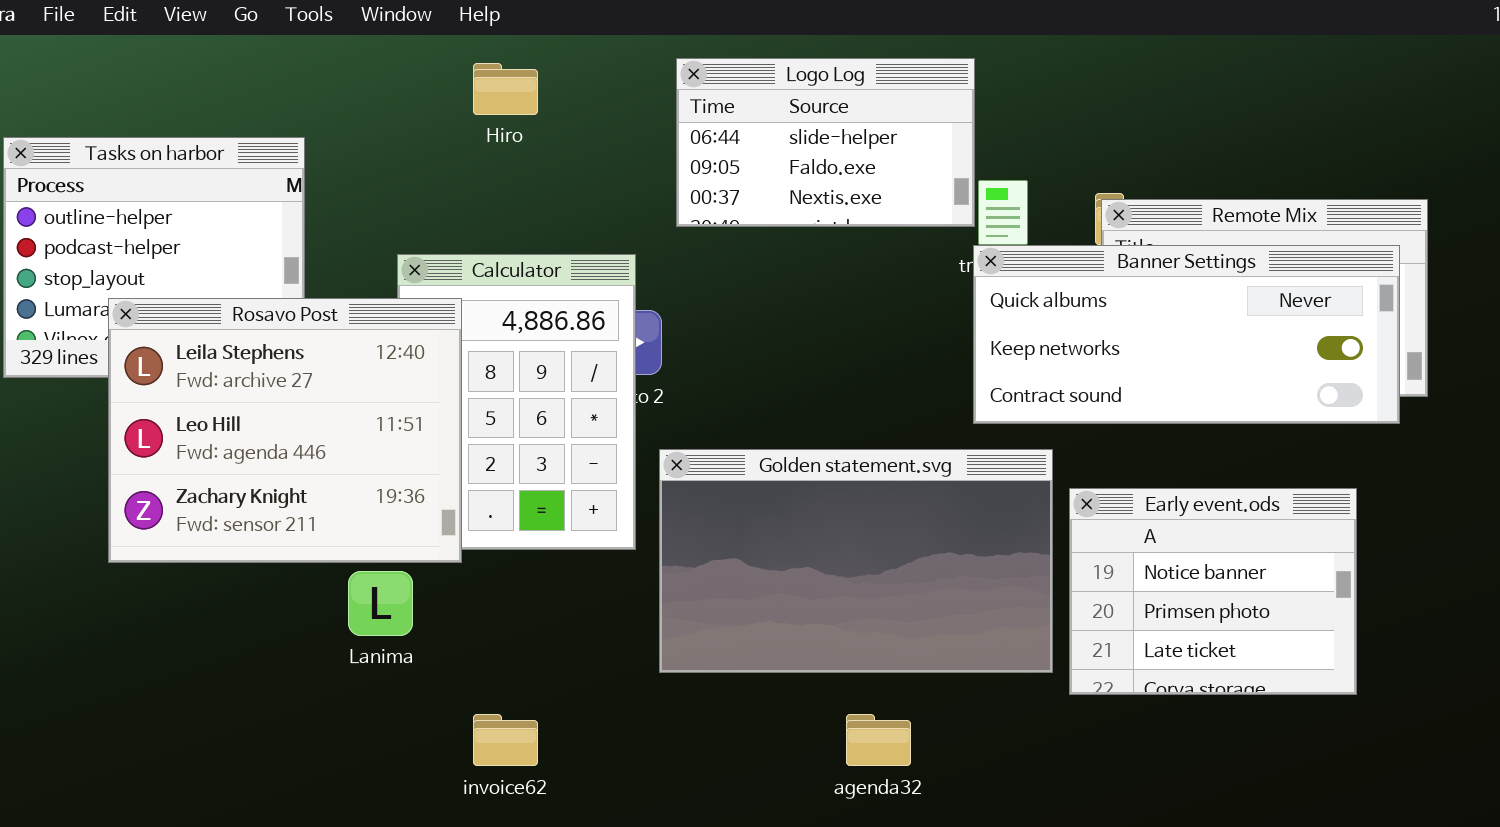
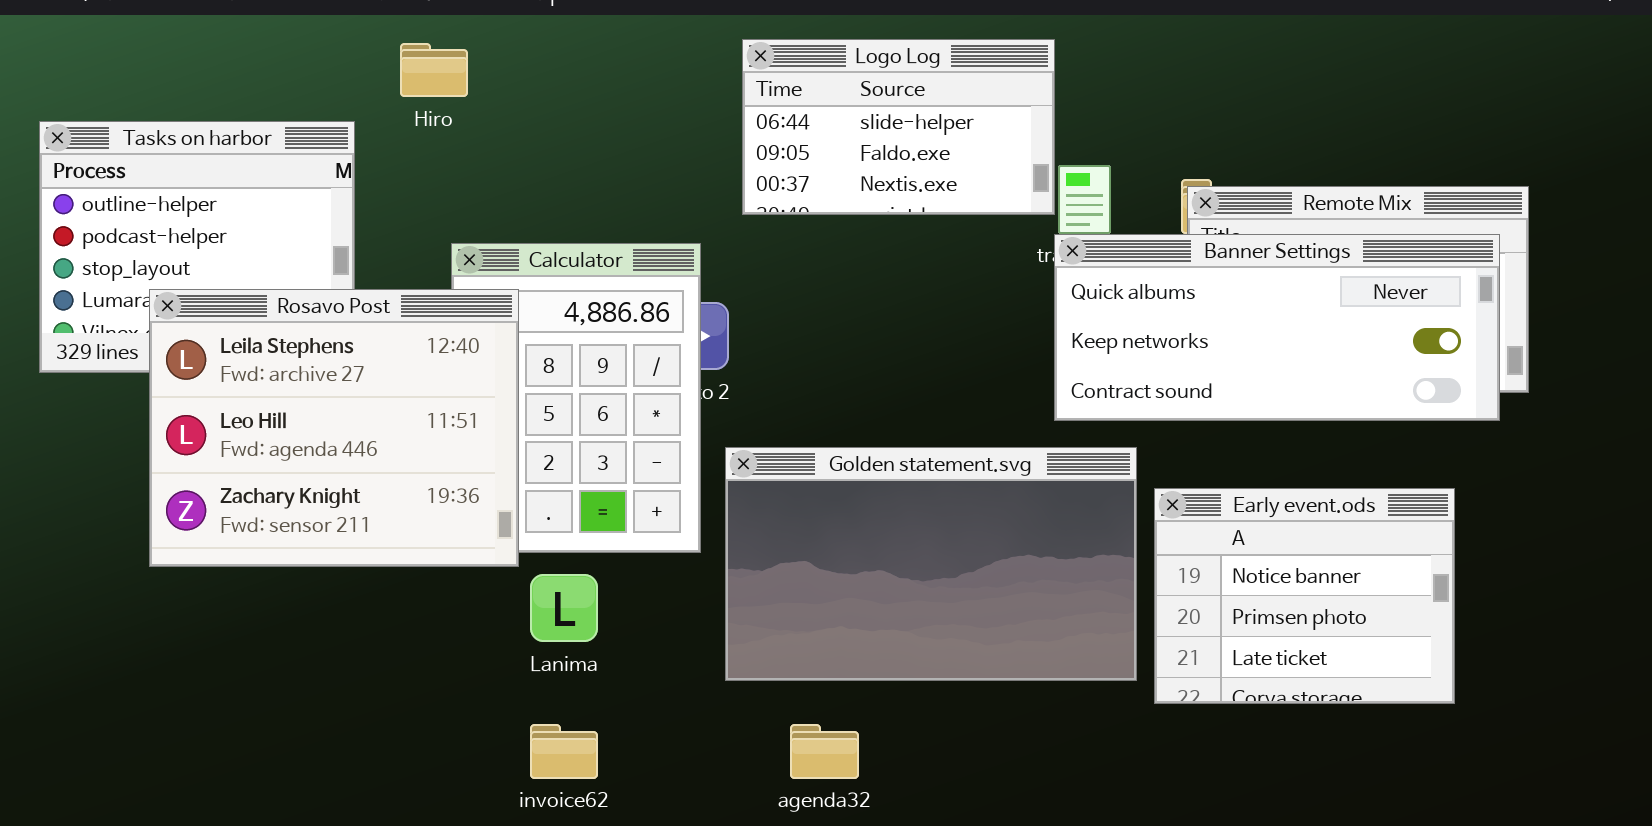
Hiro: [473,63,538,115] -> [400,43,468,97], moved
Lanima: [348,571,413,636] -> [530,574,598,642], moved
agenda32: [846,714,911,766] -> [790,724,859,779], moved

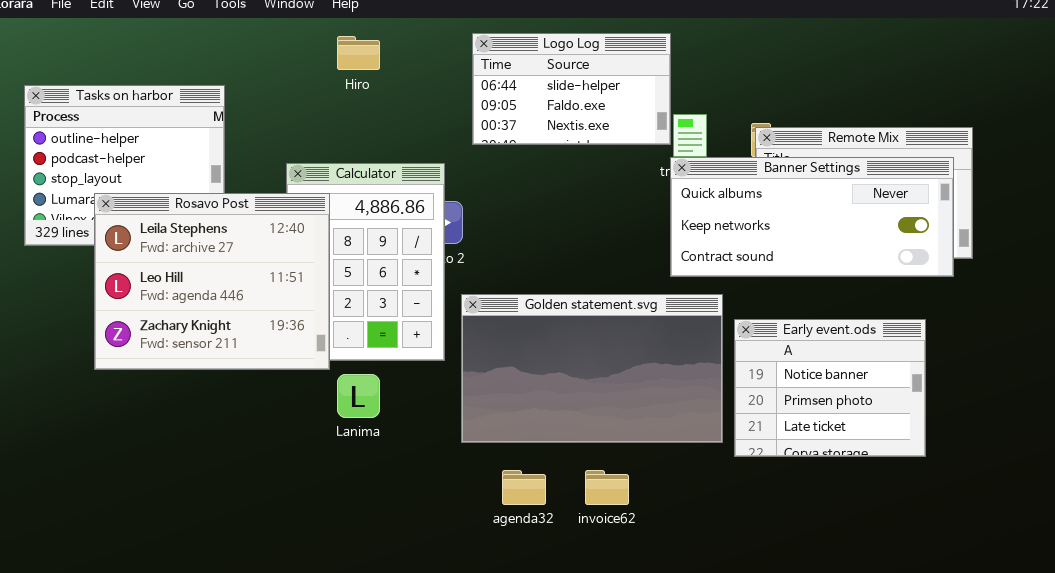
Hiro: [400,43,468,97] -> [337,36,380,70], moved
invoice62: [530,724,598,779] -> [585,470,629,505], moved

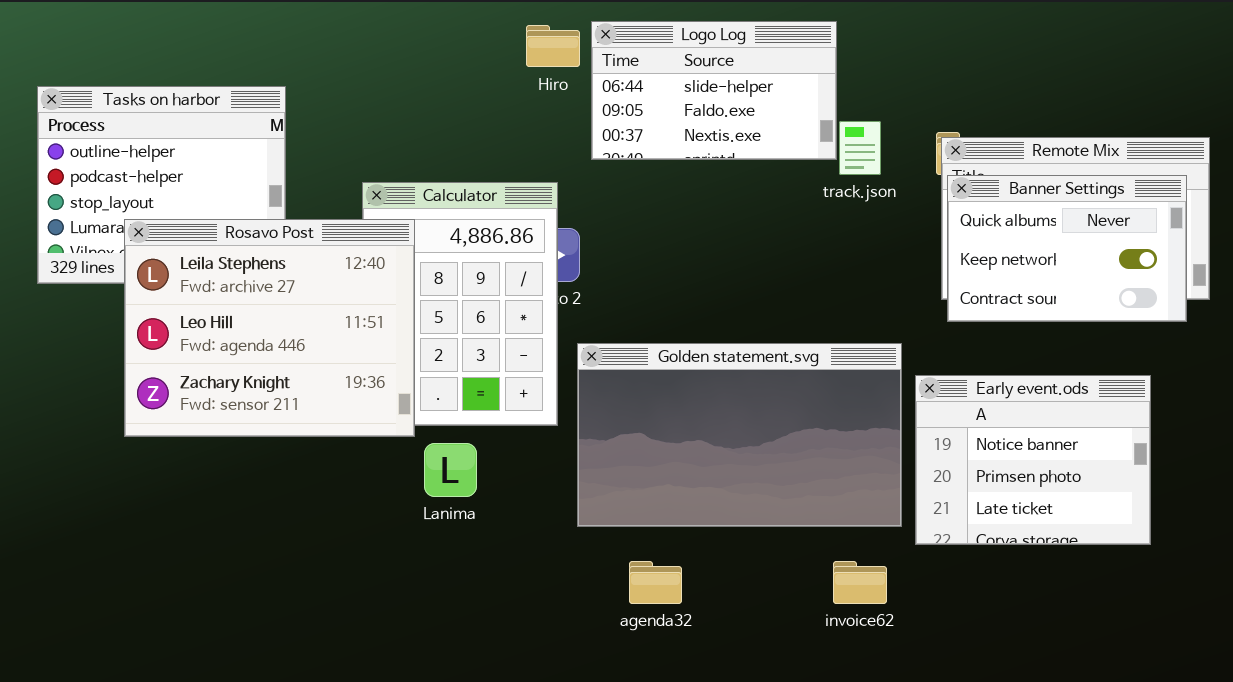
Hiro: [337,36,380,70] -> [526,25,580,67], moved
Banner Settings: [670,157,954,277] -> [947,175,1187,322], resized
invoice62: [585,470,629,505] -> [833,561,887,604], moved

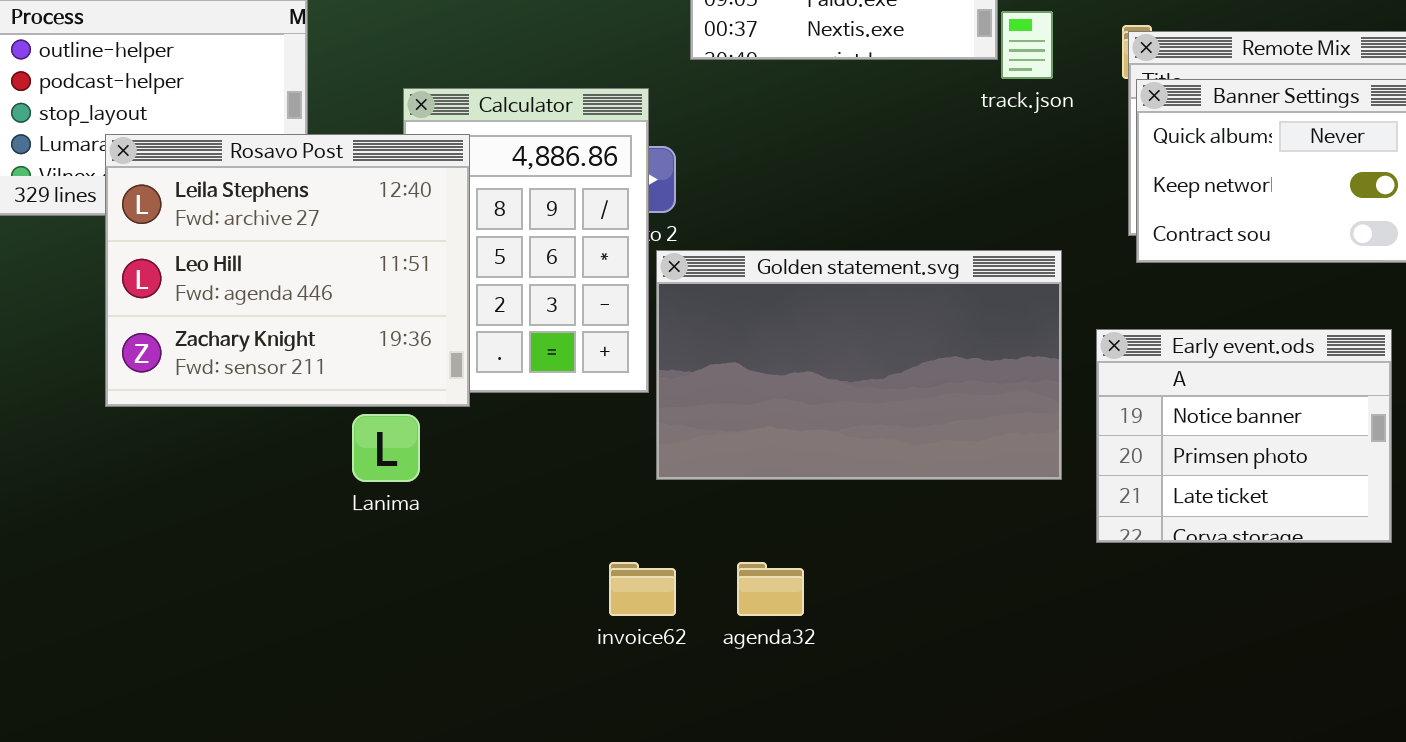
Golden statement.svg: [577,343,902,527] -> [656,250,1062,480], moved
Lanima: [424,443,477,497] -> [352,414,420,482], moved
invoice62: [833,561,887,604] -> [609,562,676,616], moved

